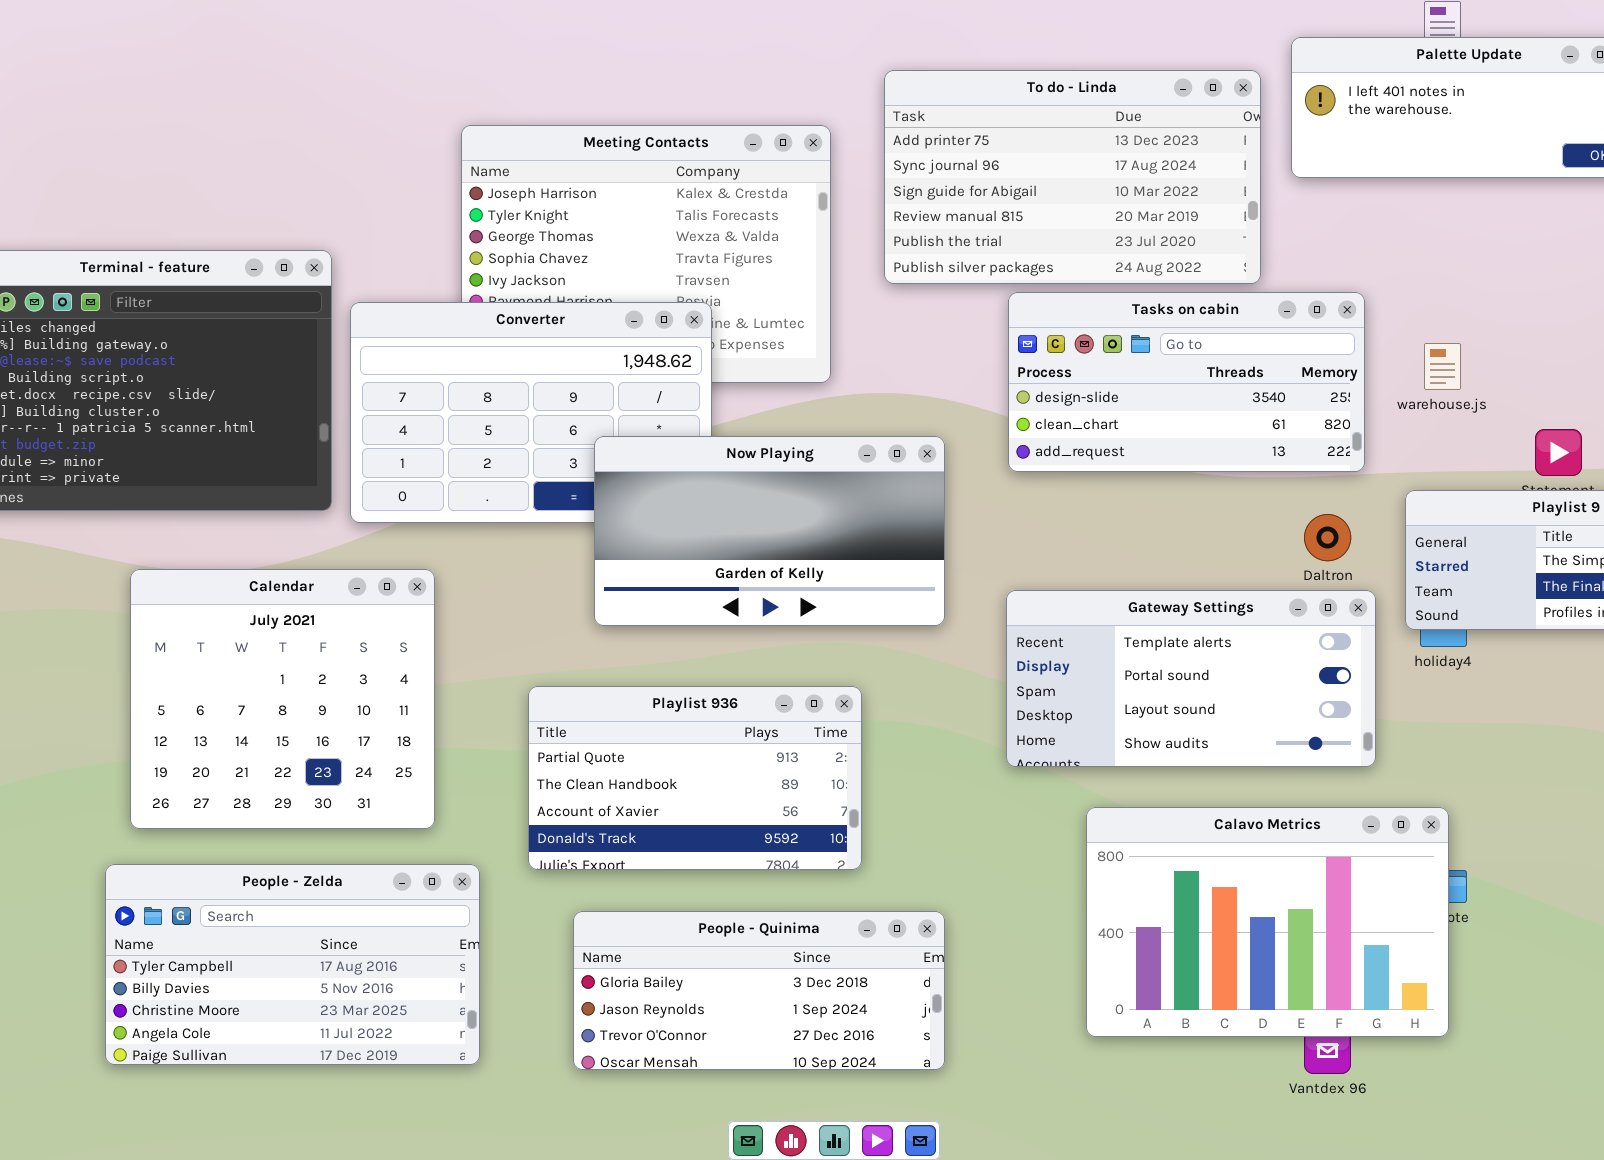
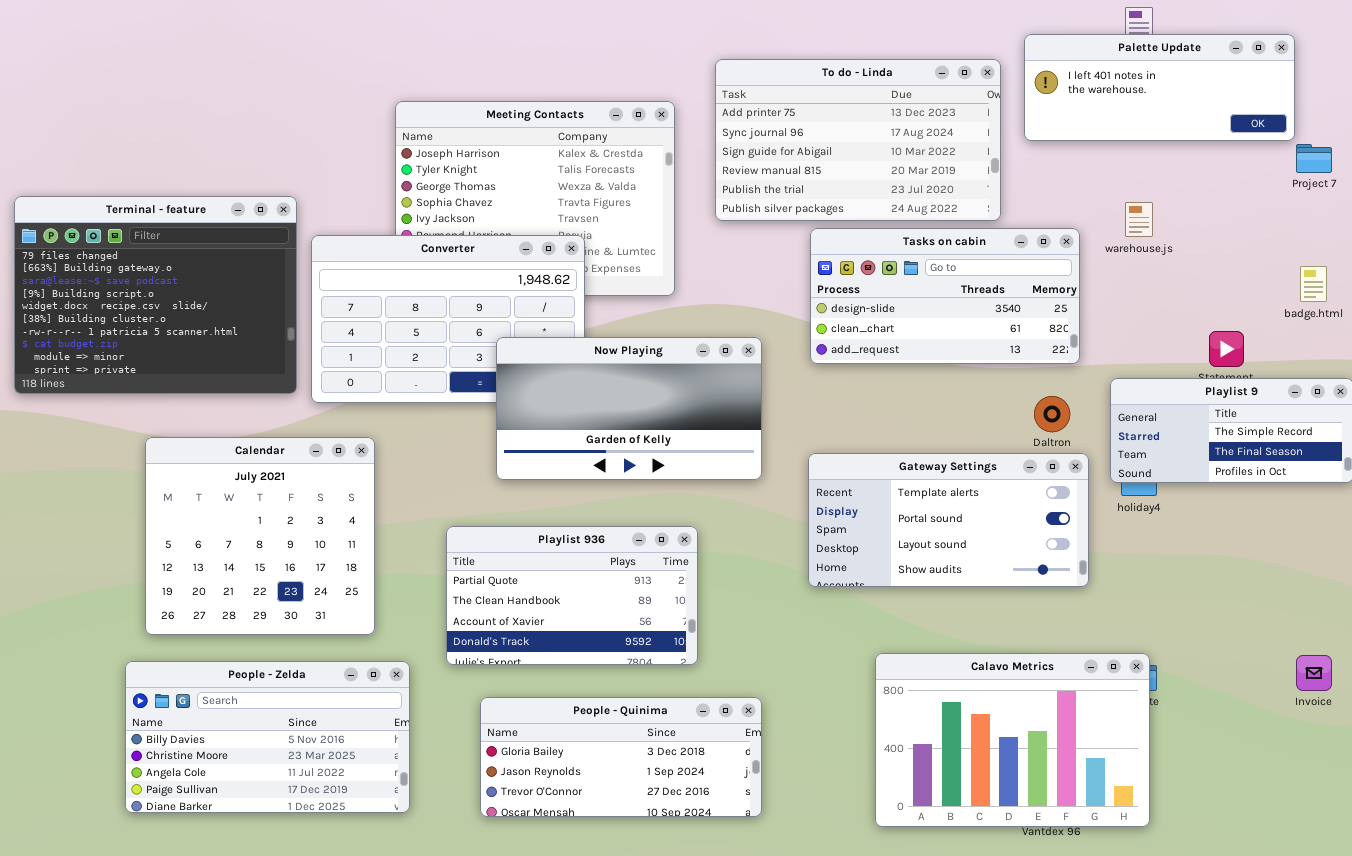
warehouse.js: [1424,343,1461,390] -> [1125,202,1153,237], moved
Calavo Metrics: [1086,807,1449,1037] -> [875,653,1150,827], moved
People - Zelda: [105,864,480,1065] -> [125,661,410,813], scrolled down 1 row

